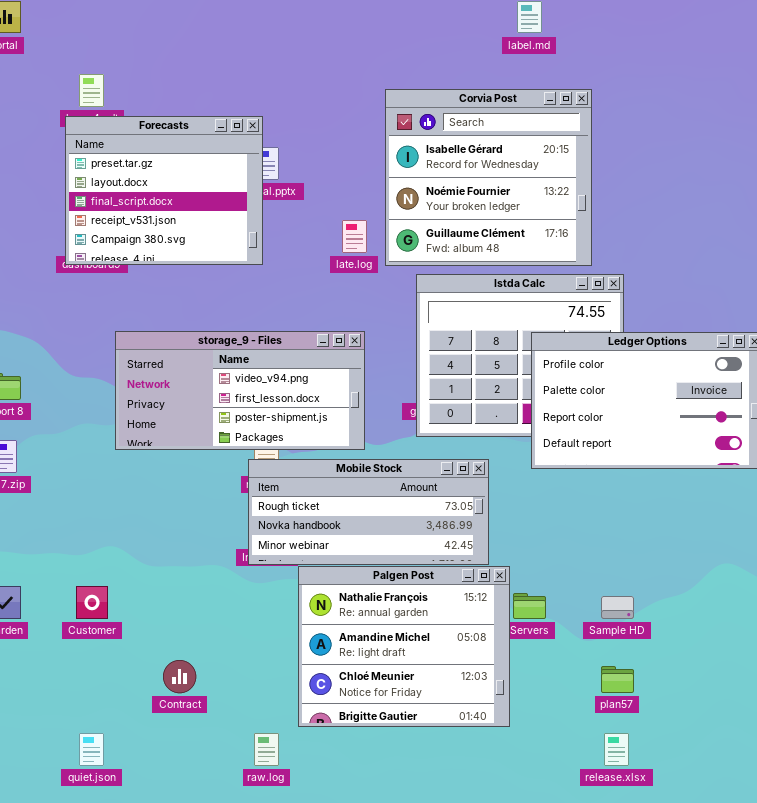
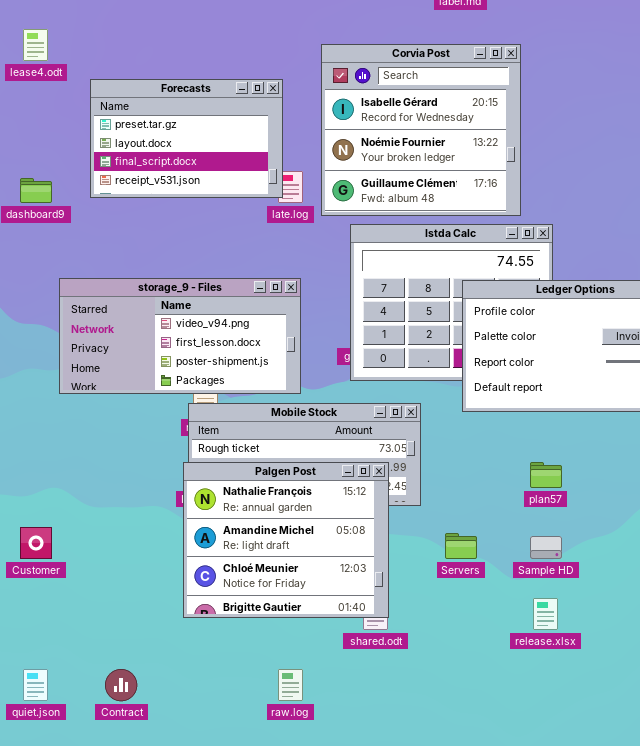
Forecasts: [65,116,263,265] -> [90,79,283,198], moved, resized
Palgen Post: [298,566,510,727] -> [183,462,389,618], moved
Contract: [163,660,196,693] -> [105,669,137,701], moved
plan57: [601,666,634,693] -> [530,462,562,488], moved
raw.log: [254,733,279,766] -> [278,669,303,701], moved
release.xlsx: [604,733,629,766] -> [533,598,558,630], moved

